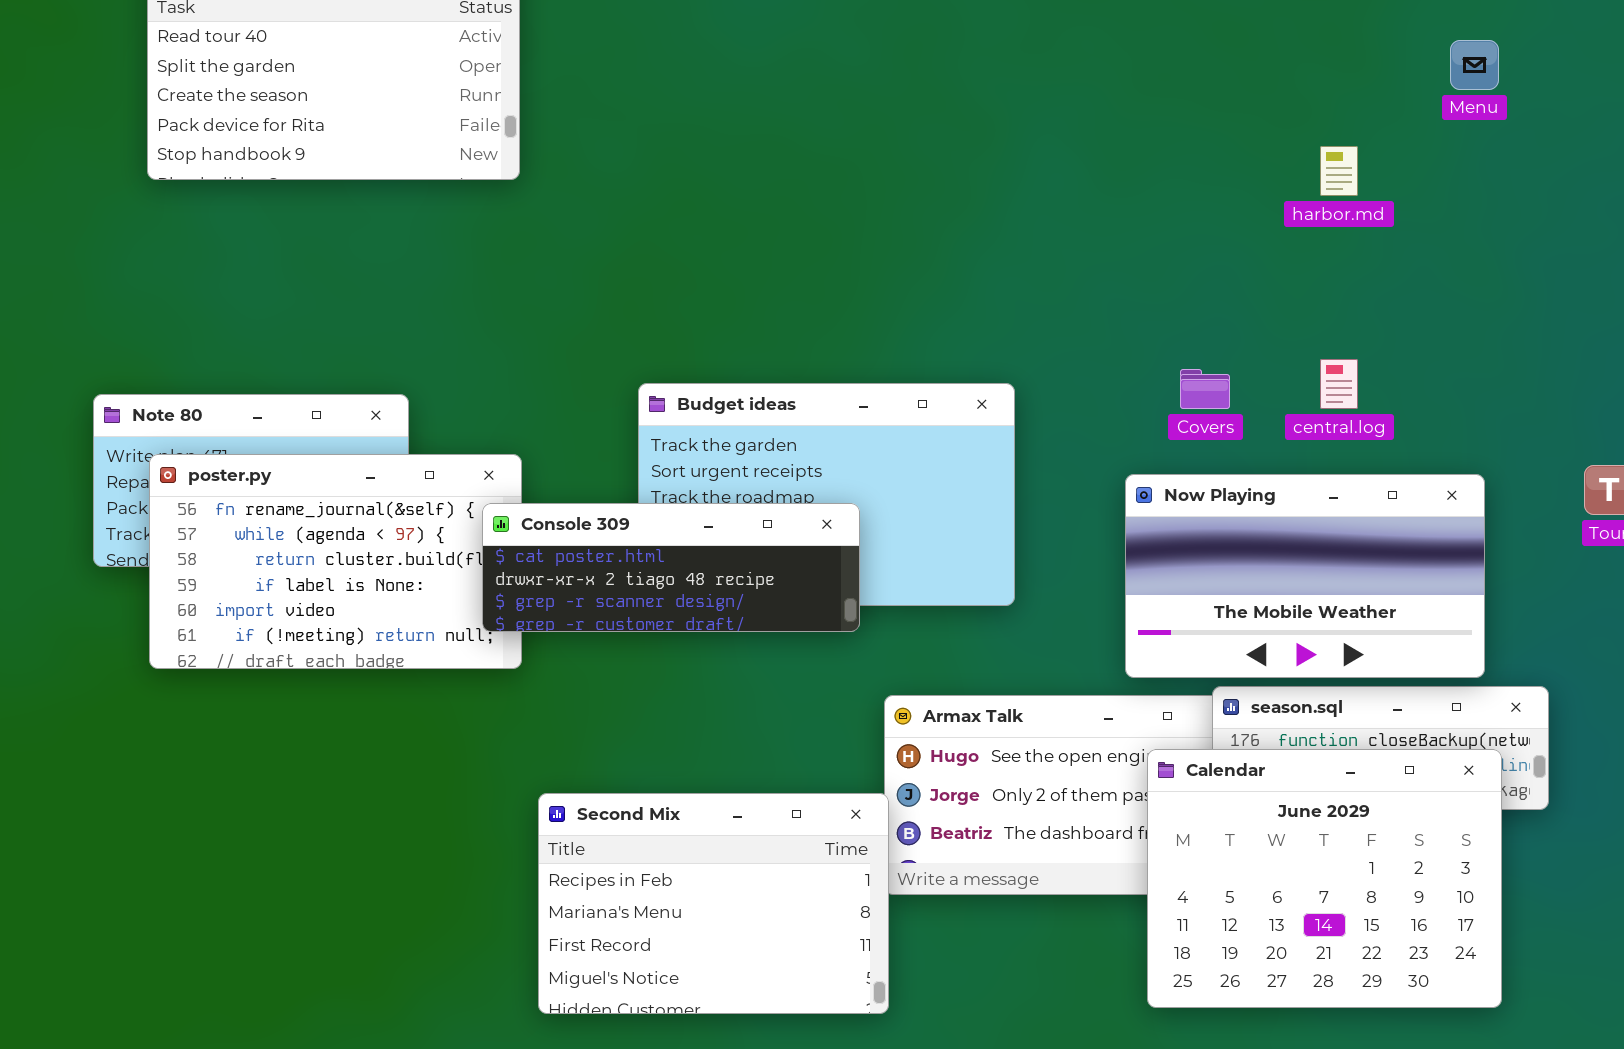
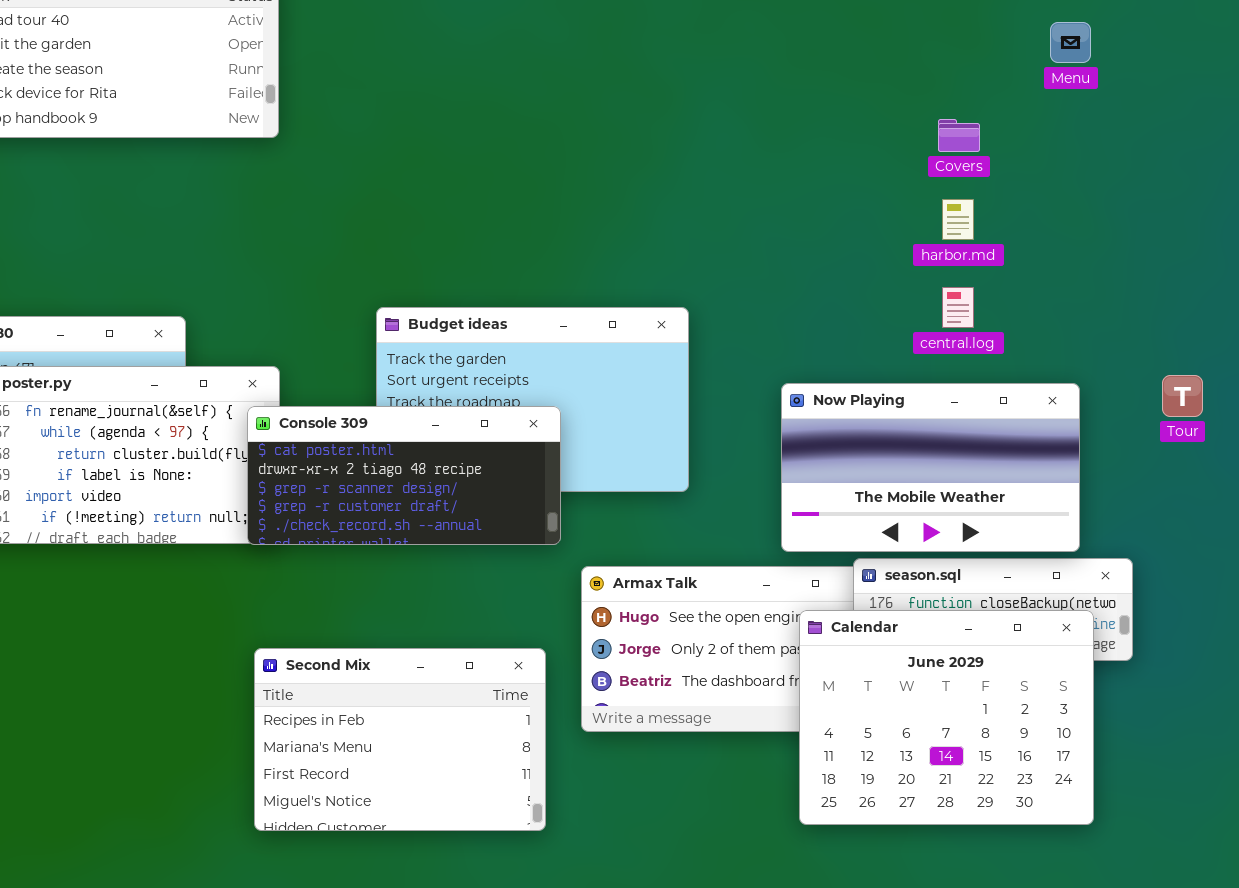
harbor.md: [1320,146,1358,196] -> [942,199,974,240], moved
Covers: [1180,369,1230,409] -> [938,119,980,152], moved
Console 309: [482,503,860,632] -> [247,406,561,545], resized
Second Mix: [538,793,889,1014] -> [254,648,546,831], moved

